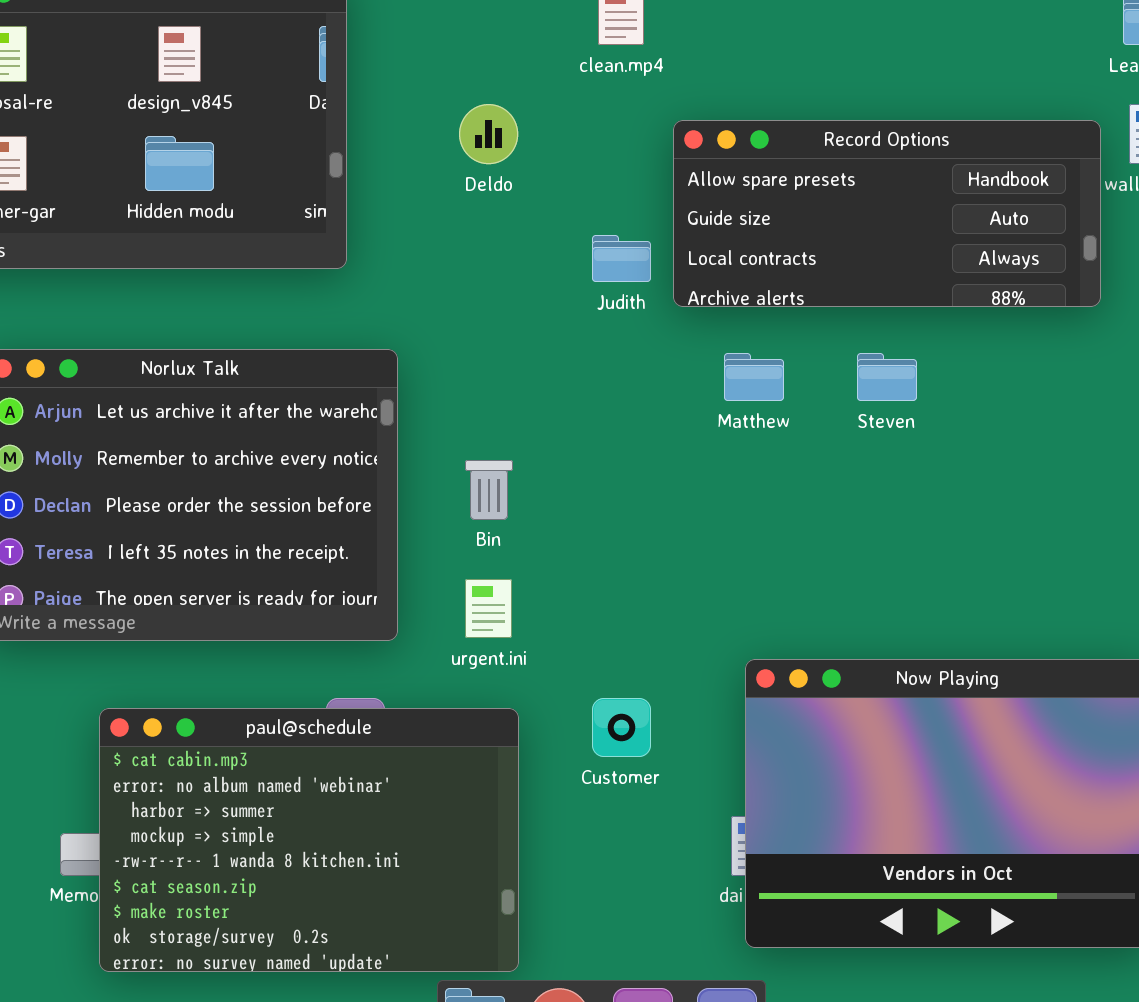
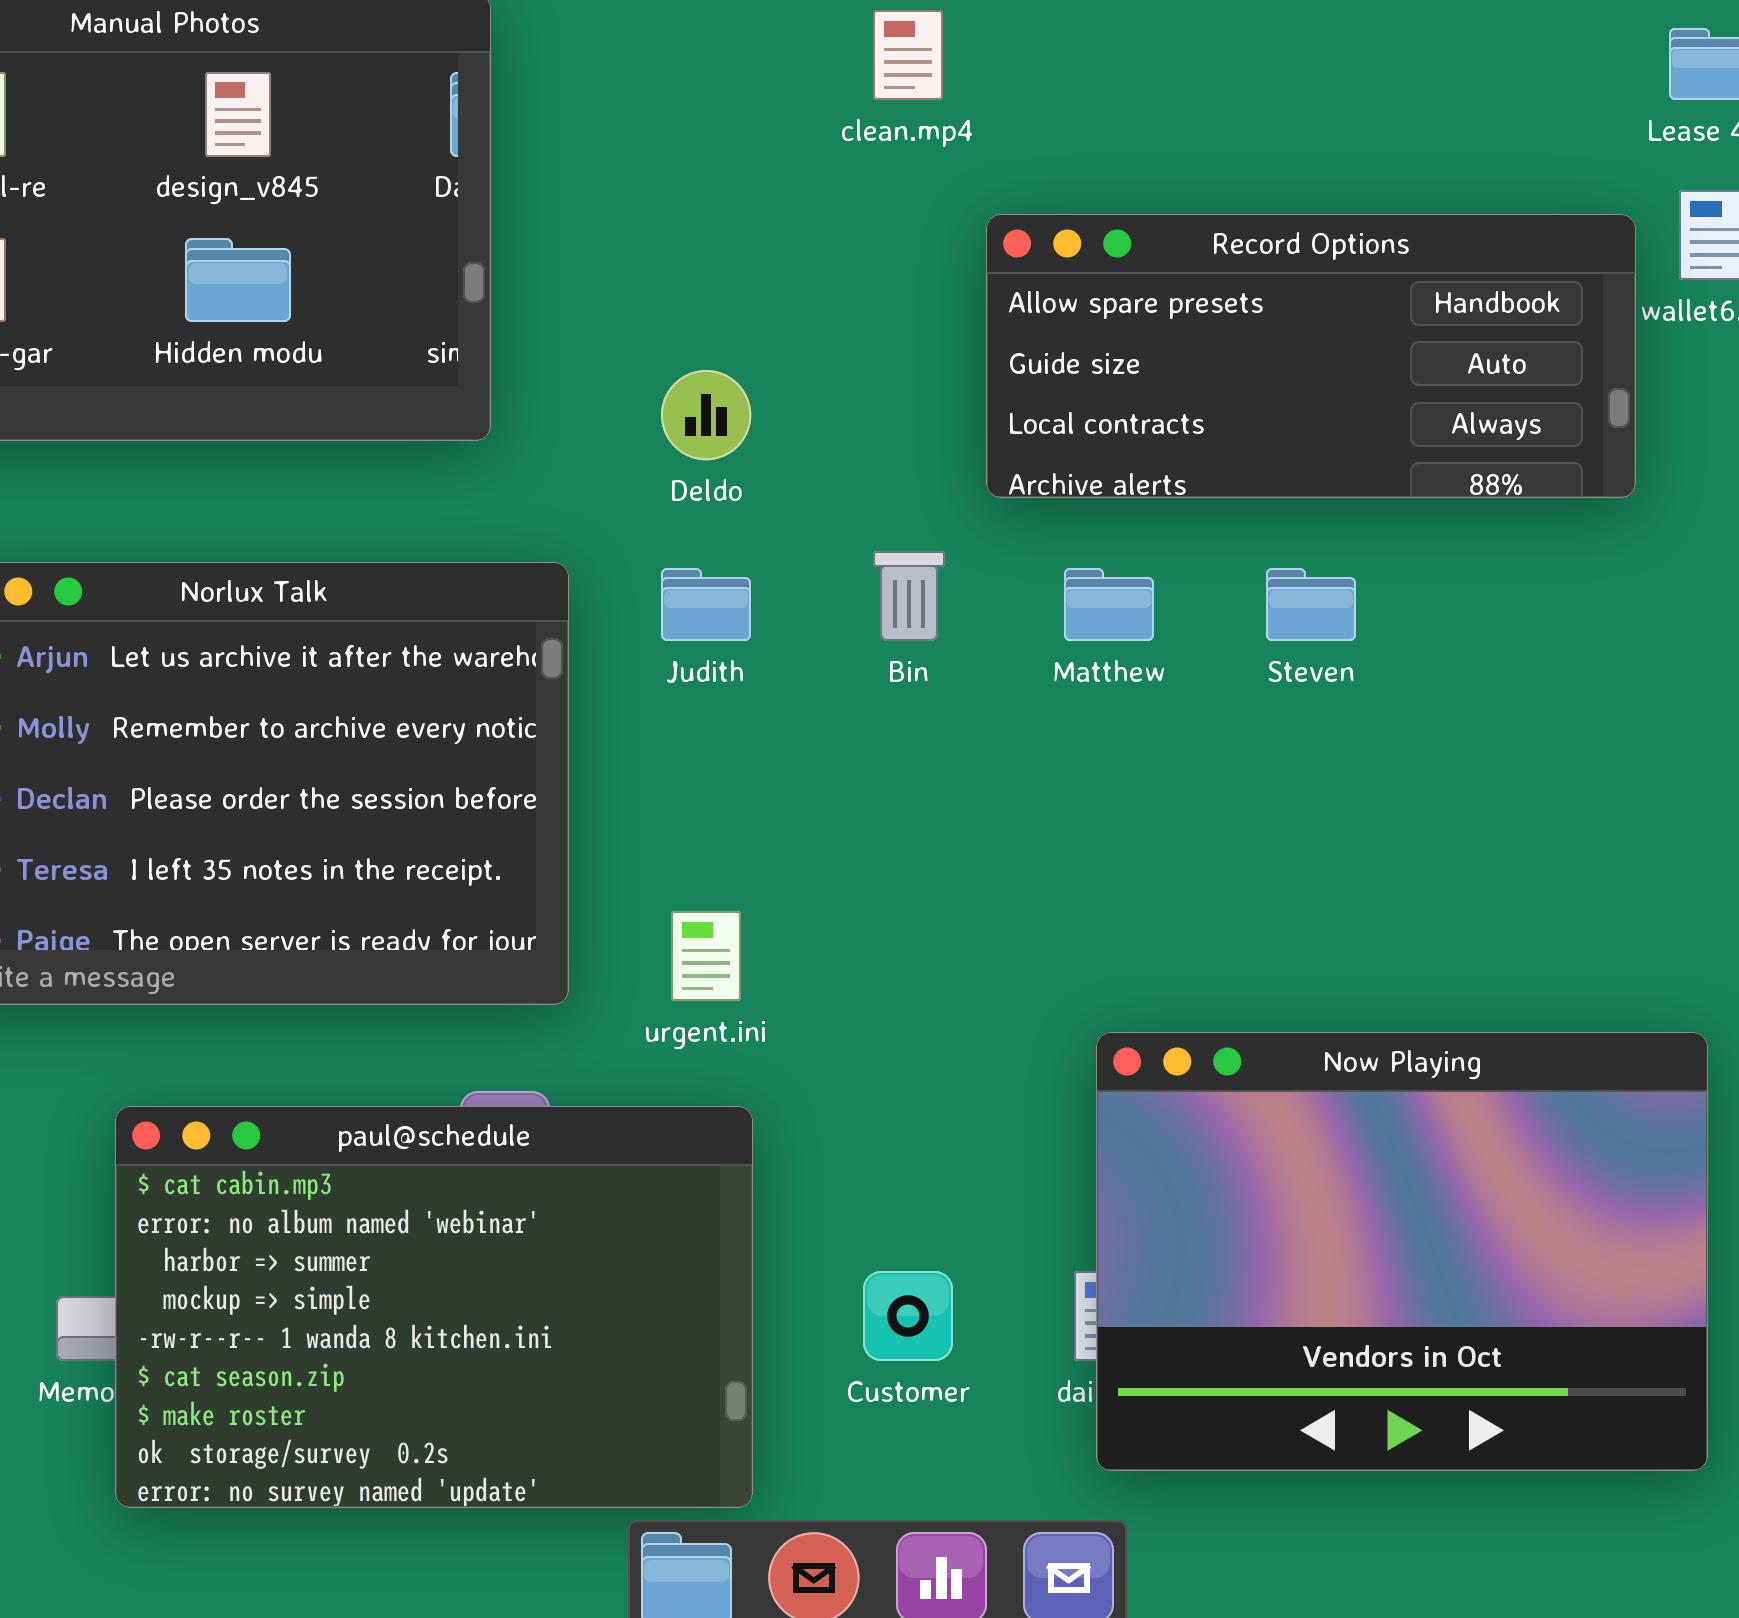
Deldo: [459,104,518,164] -> [661,370,751,460], moved
Judith: [592,235,651,282] -> [661,568,751,641], moved
Bin: [465,460,513,520] -> [873,551,945,641], moved
Customer: [592,698,651,757] -> [863,1271,953,1361], moved

